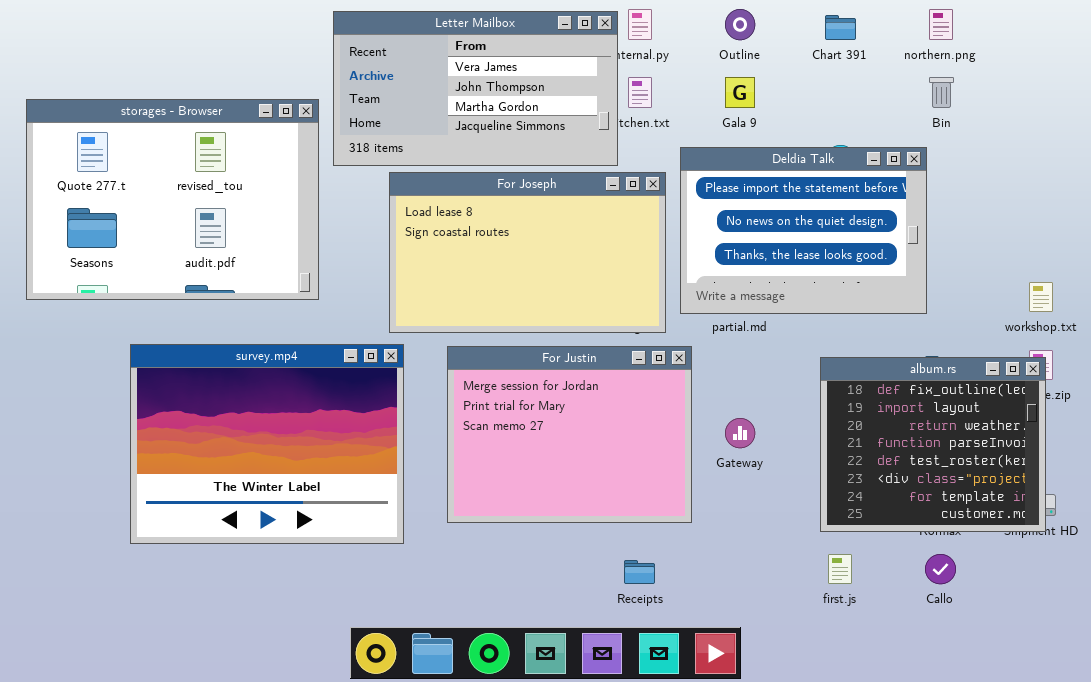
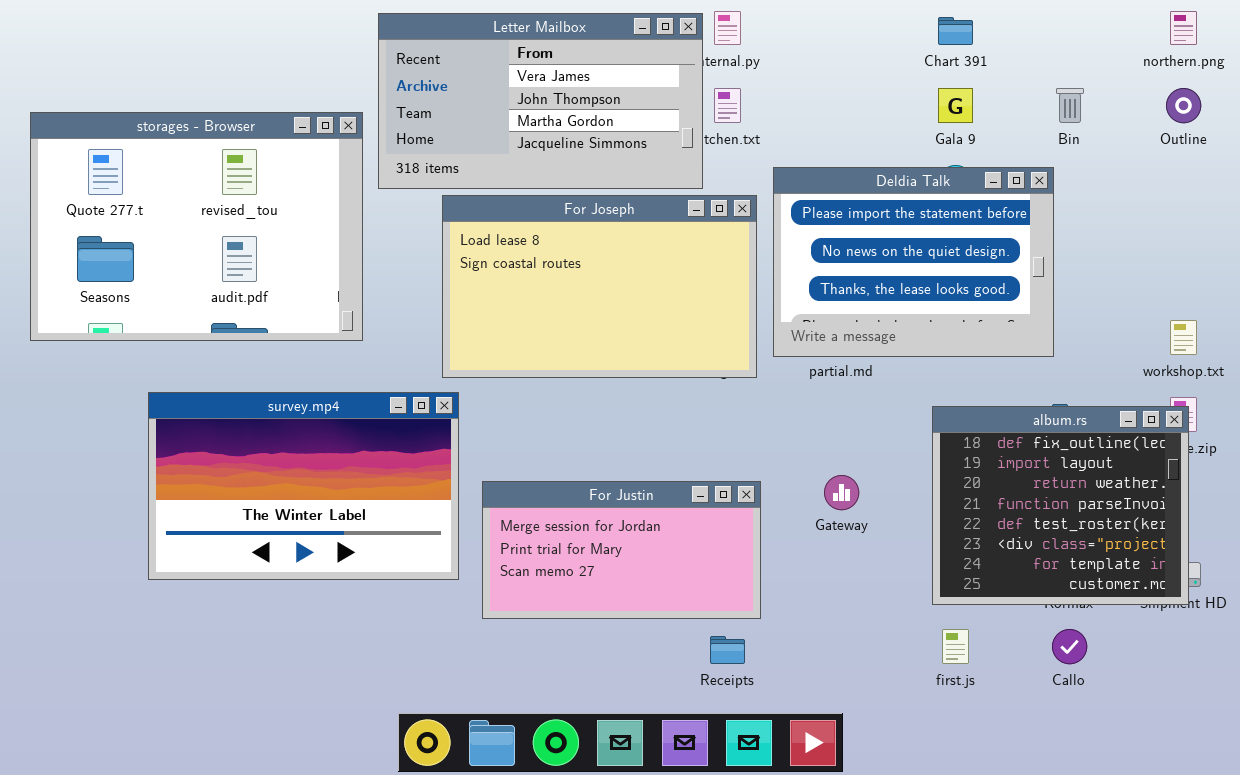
Outline: [725,9,755,40] -> [1166,88,1201,123], moved
northern.png: [929,9,953,40] -> [1170,11,1197,45], moved
Gala 9: [725,77,755,108] -> [938,88,973,123], moved
survey.mp4: [130,344,404,544] -> [148,392,459,580], resized
For Justin: [447,346,692,523] -> [482,481,761,619], moved, resized

